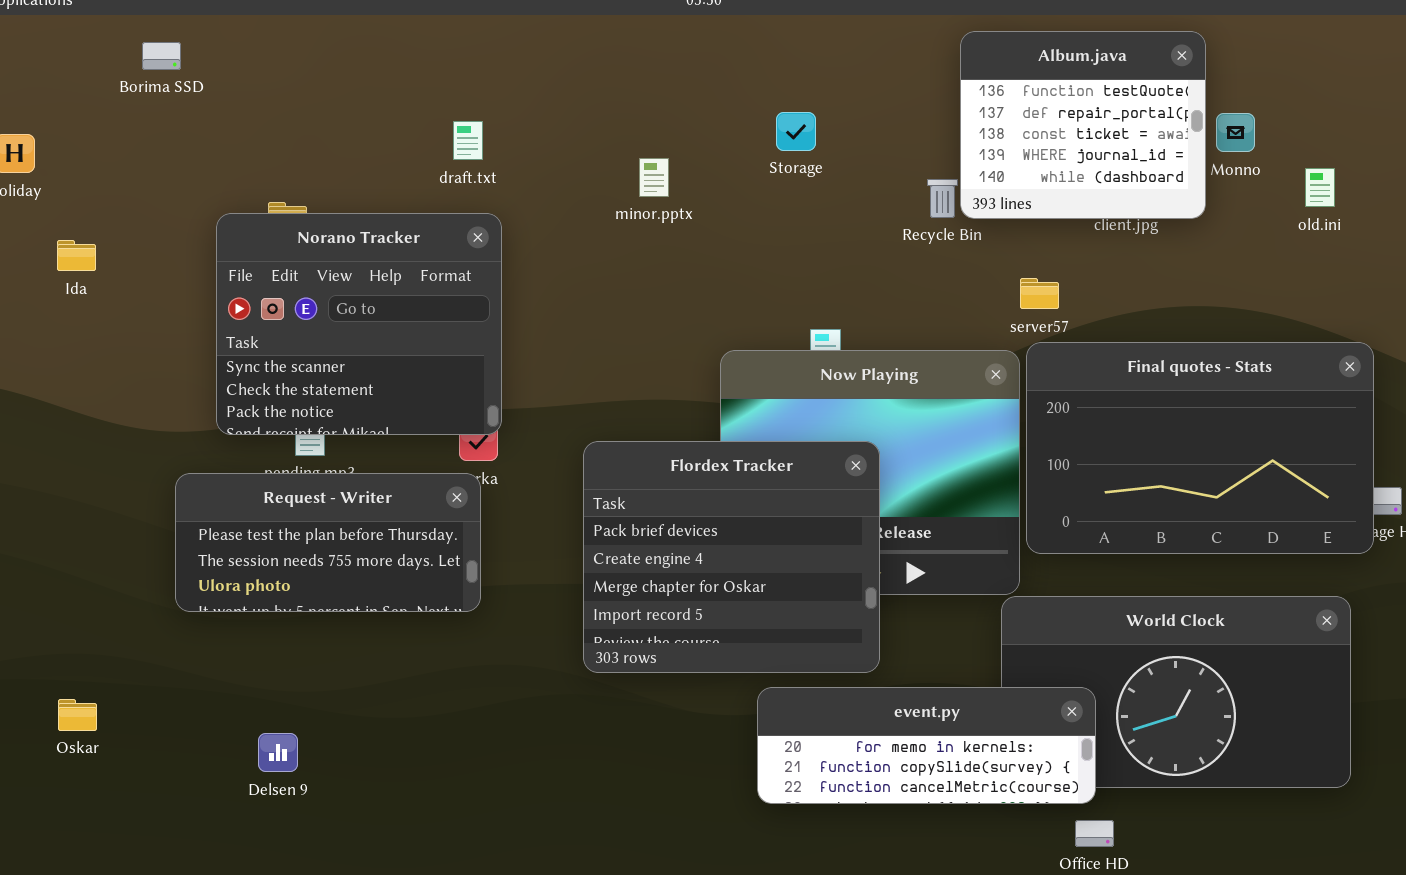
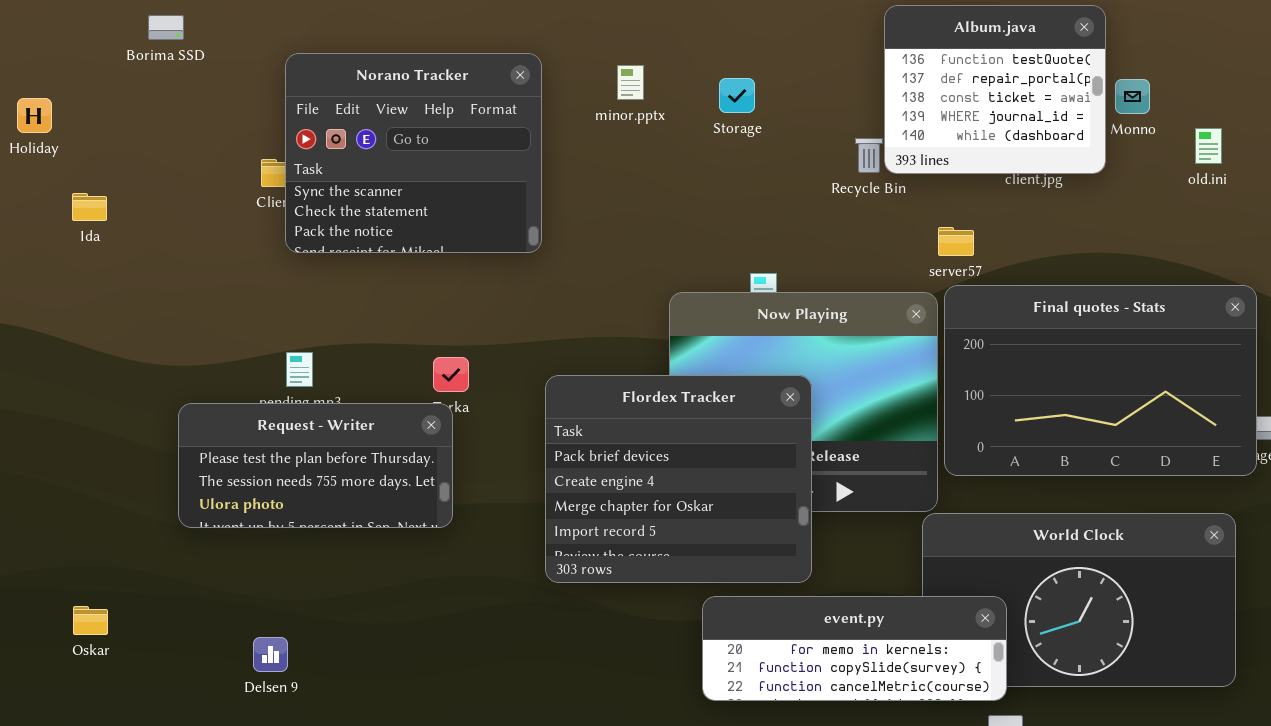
minor.pptx: [639,158,669,197] -> [617,65,644,100], moved
Norano Tracker: [216,213,502,435] -> [285,53,542,253], moved

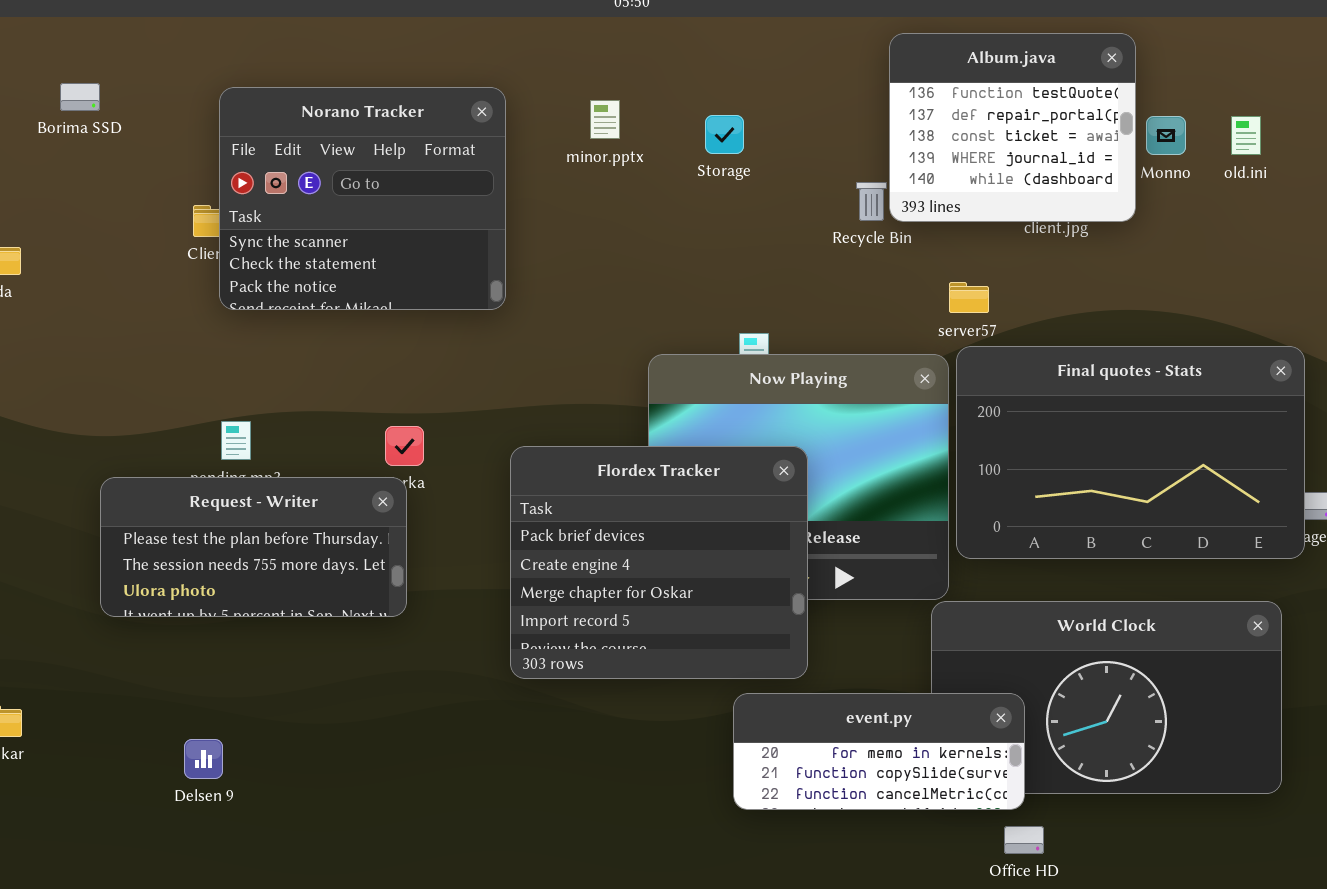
Borima SSD: [148,15,184,40] -> [60,83,100,111], moved
old.ini: [1195,128,1222,164] -> [1231,116,1261,155], moved
event.py: [702,596,1007,701] -> [733,693,1025,810], resized

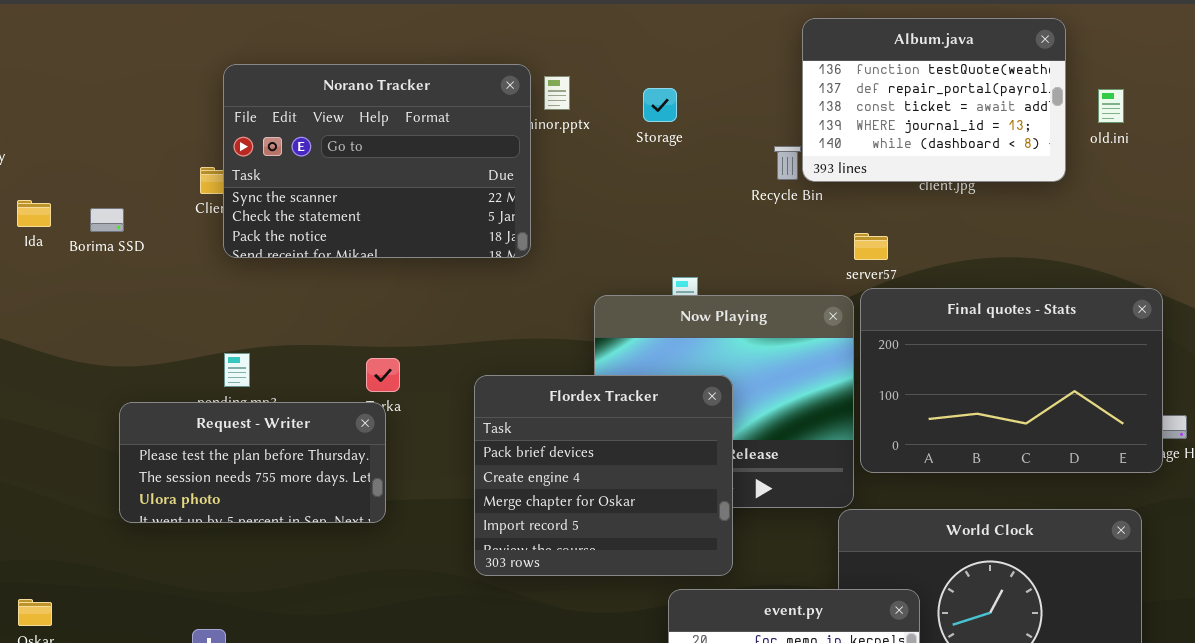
Album.java: [889,33,1136,222] -> [802,18,1066,182], resized
Borima SSD: [60,83,100,111] -> [90,208,124,232], moved
Norano Tracker: [219,87,506,310] -> [223,64,531,258], resized

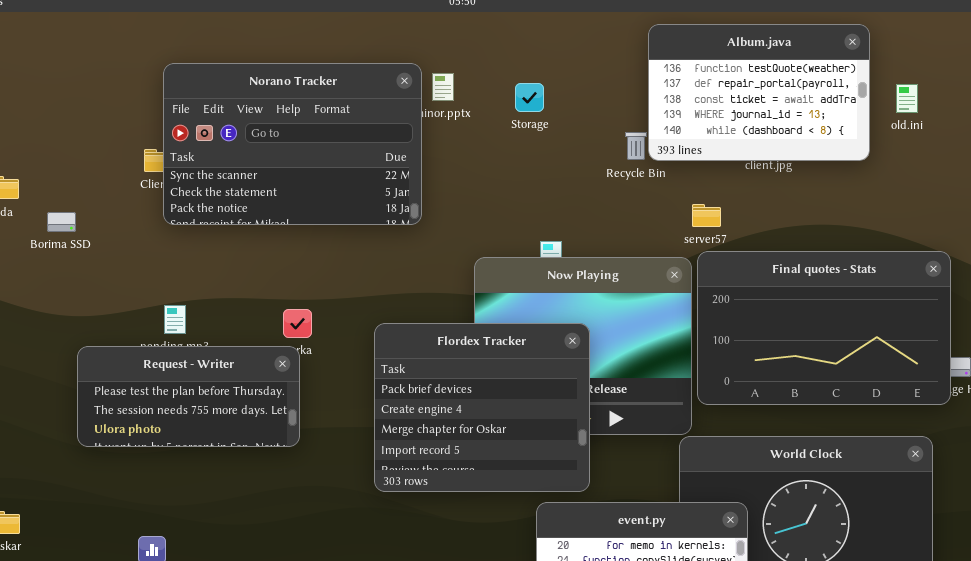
Borima SSD: [90,208,124,232] -> [47,212,76,232], moved

